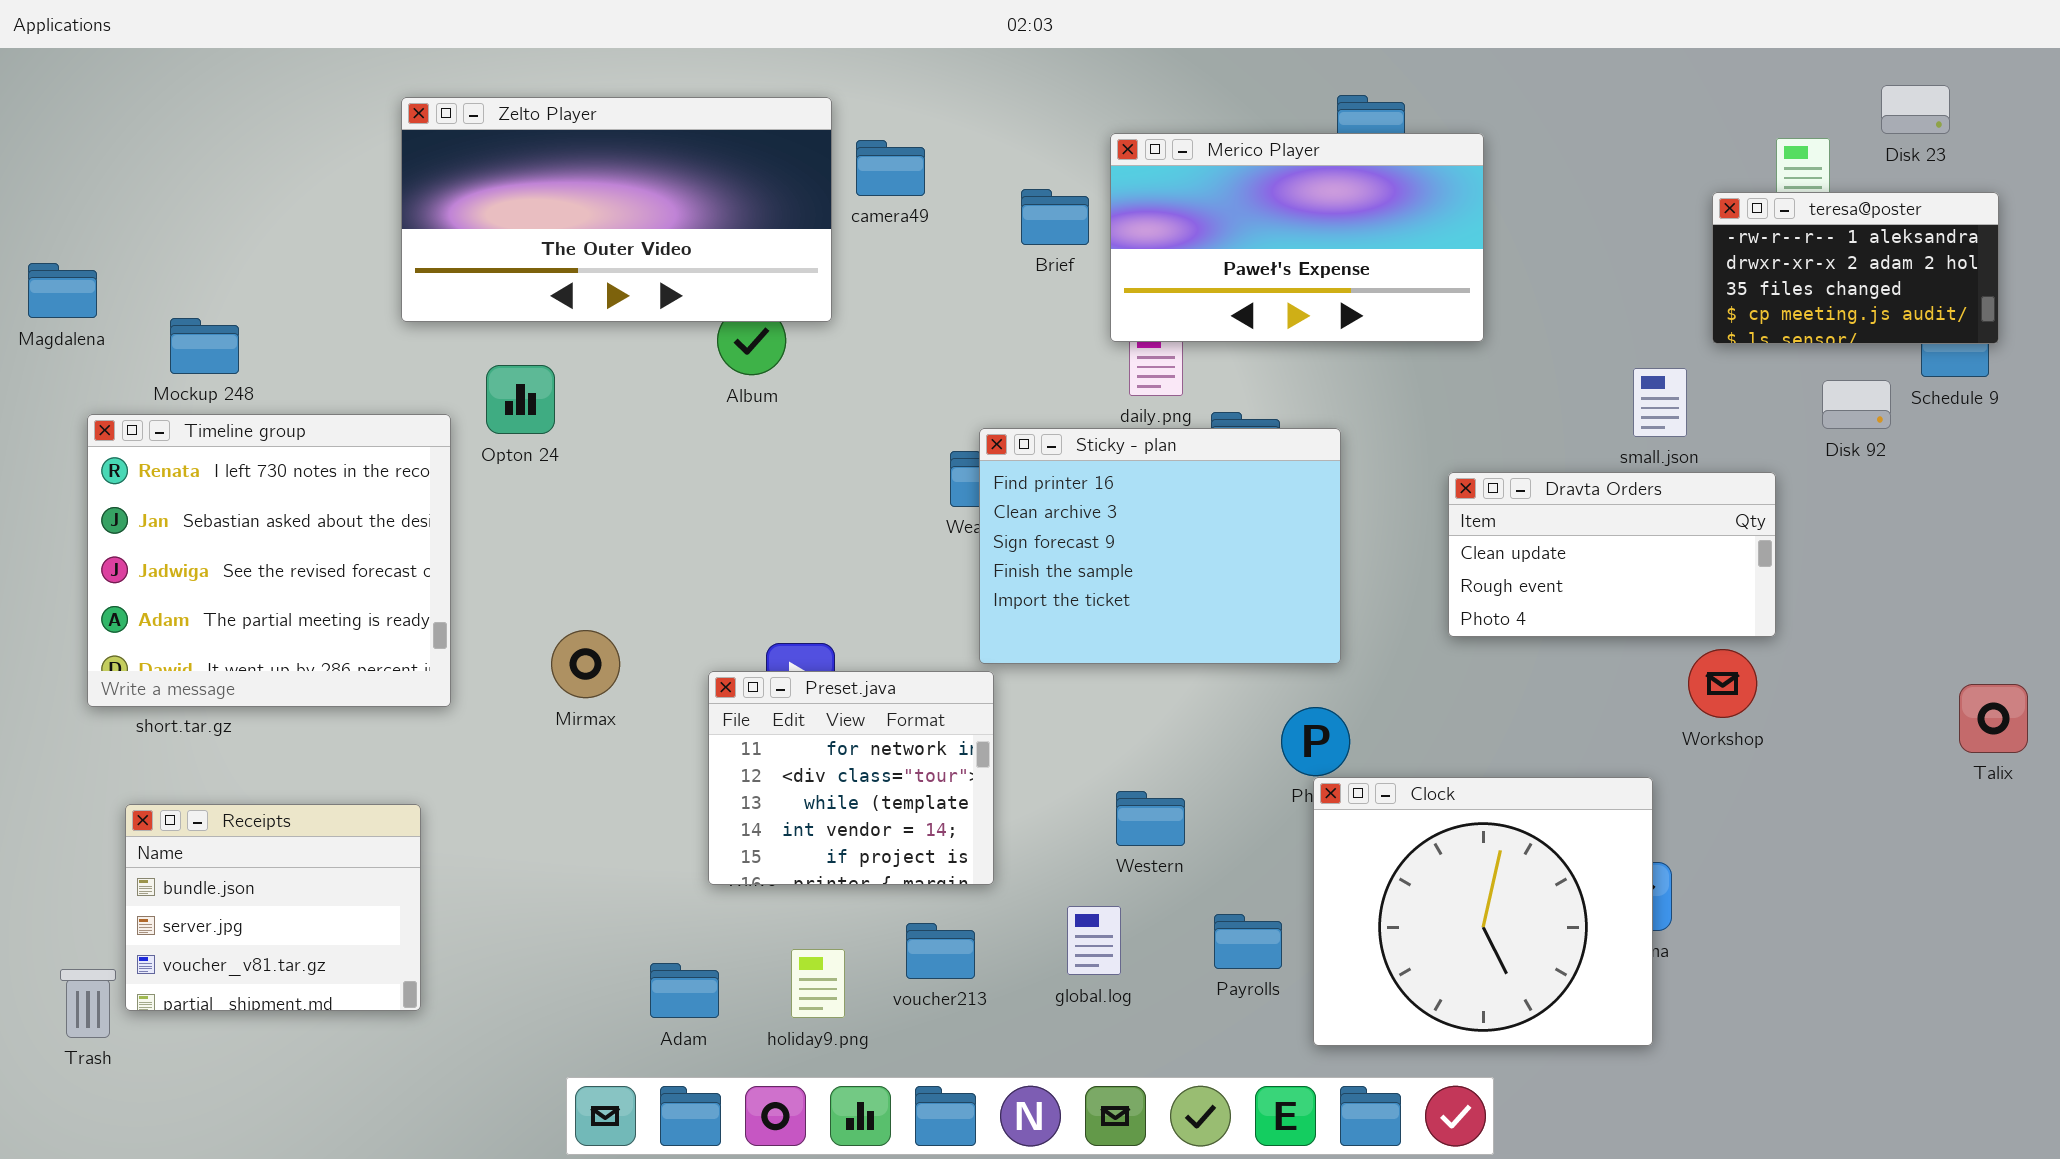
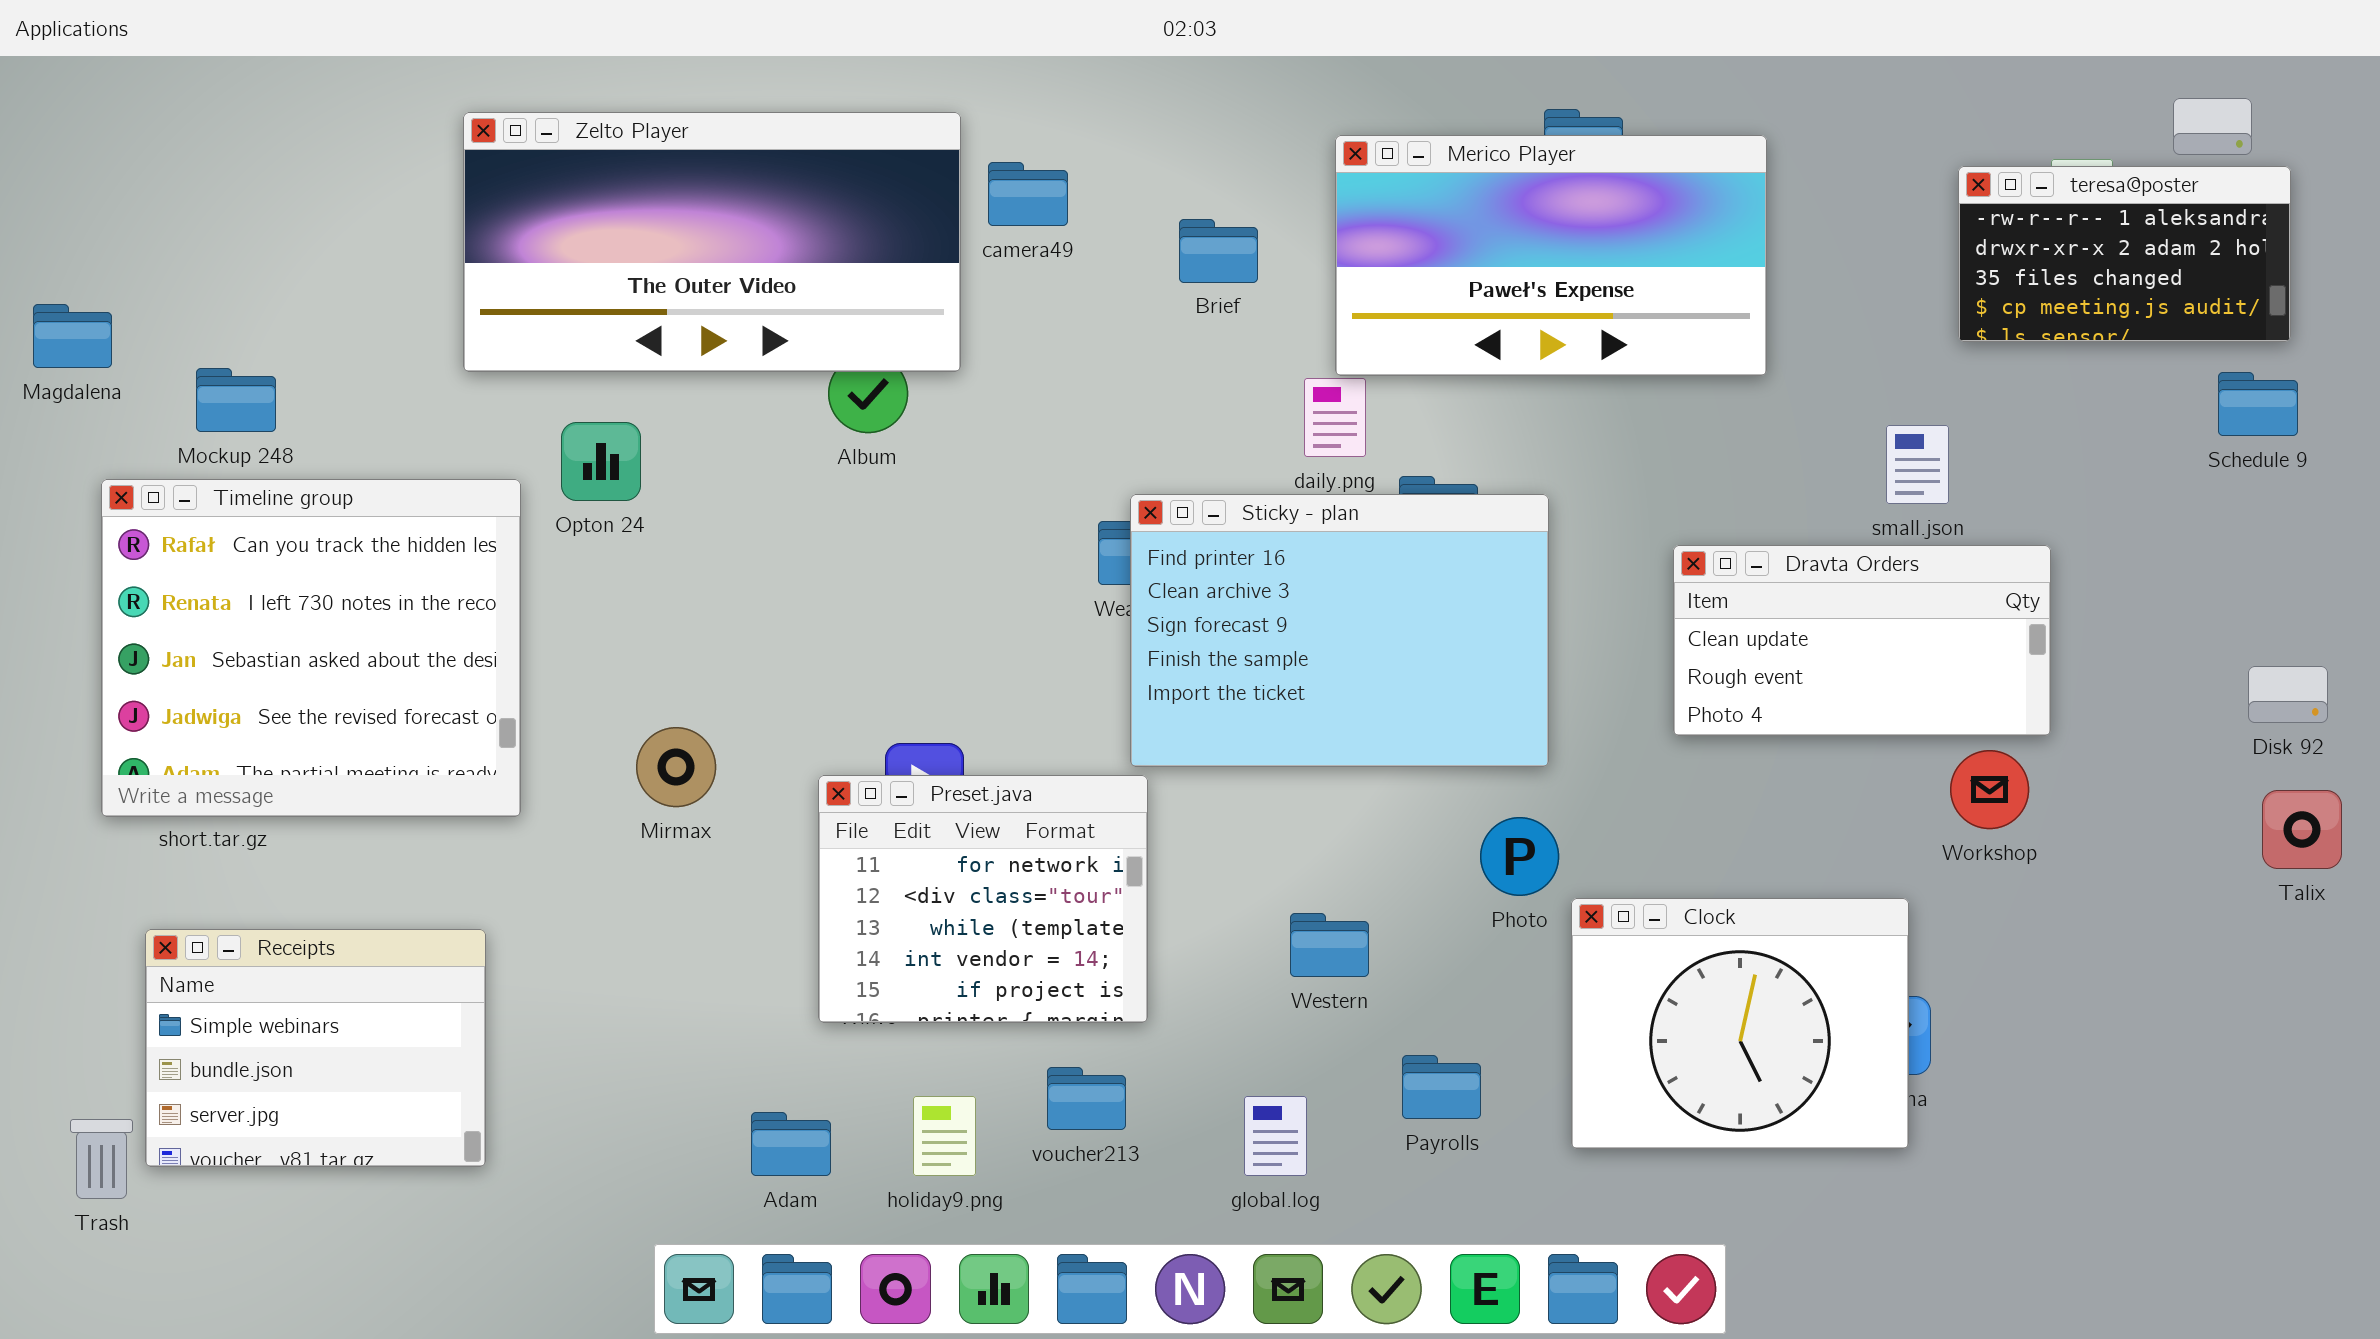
Merico Player: [1110,133,1484,342] -> [1335,135,1767,376], moved
teresa@poster: [1712,192,1999,344] -> [1958,166,2291,342], moved
Disk 92: [1822,380,1891,429] -> [2248,666,2328,723], moved
Timeline group: [87,414,451,707] -> [101,479,521,817], scrolled up 1 row
Clock: [1313,777,1653,1046] -> [1571,898,1909,1149], resized
Receipts: [125,804,421,1011] -> [145,929,486,1167], scrolled up 1 row
global.log: [1067,906,1121,975] -> [1244,1096,1307,1176], moved

